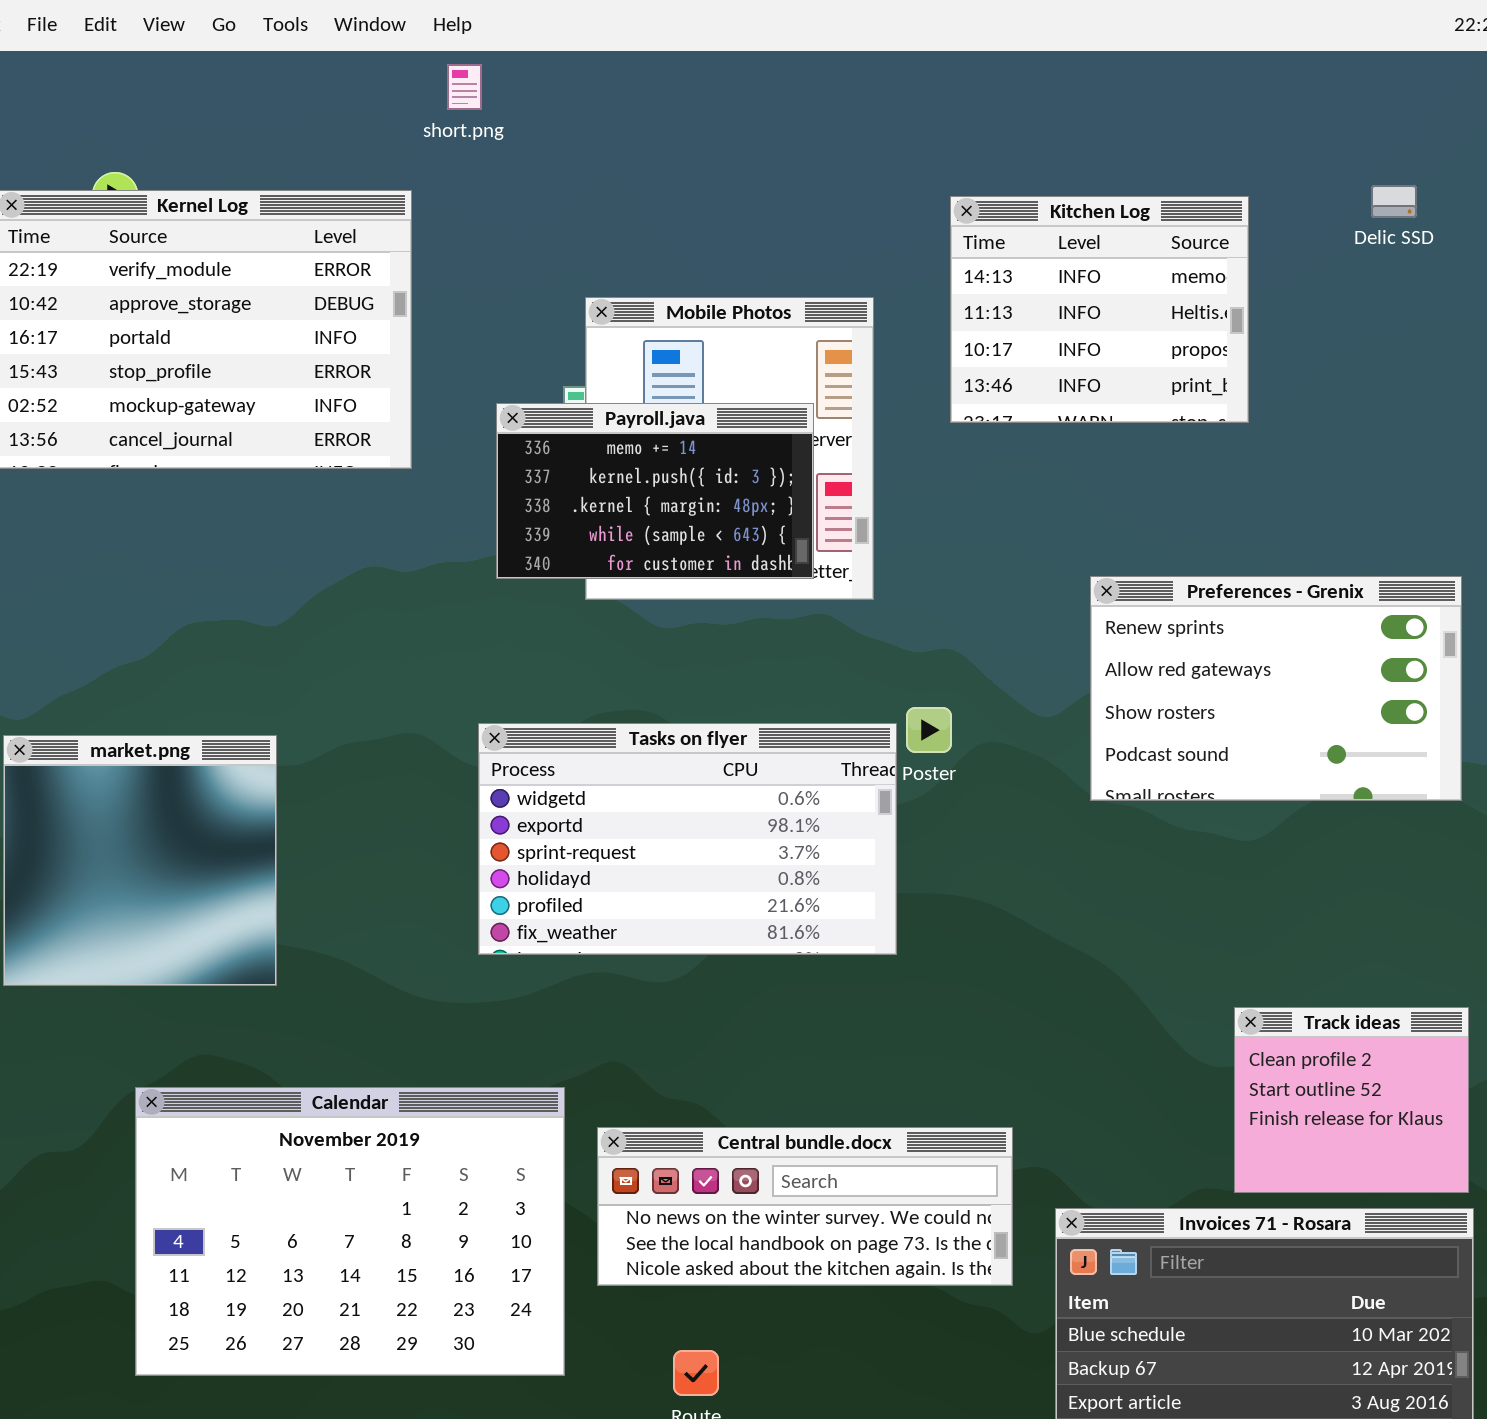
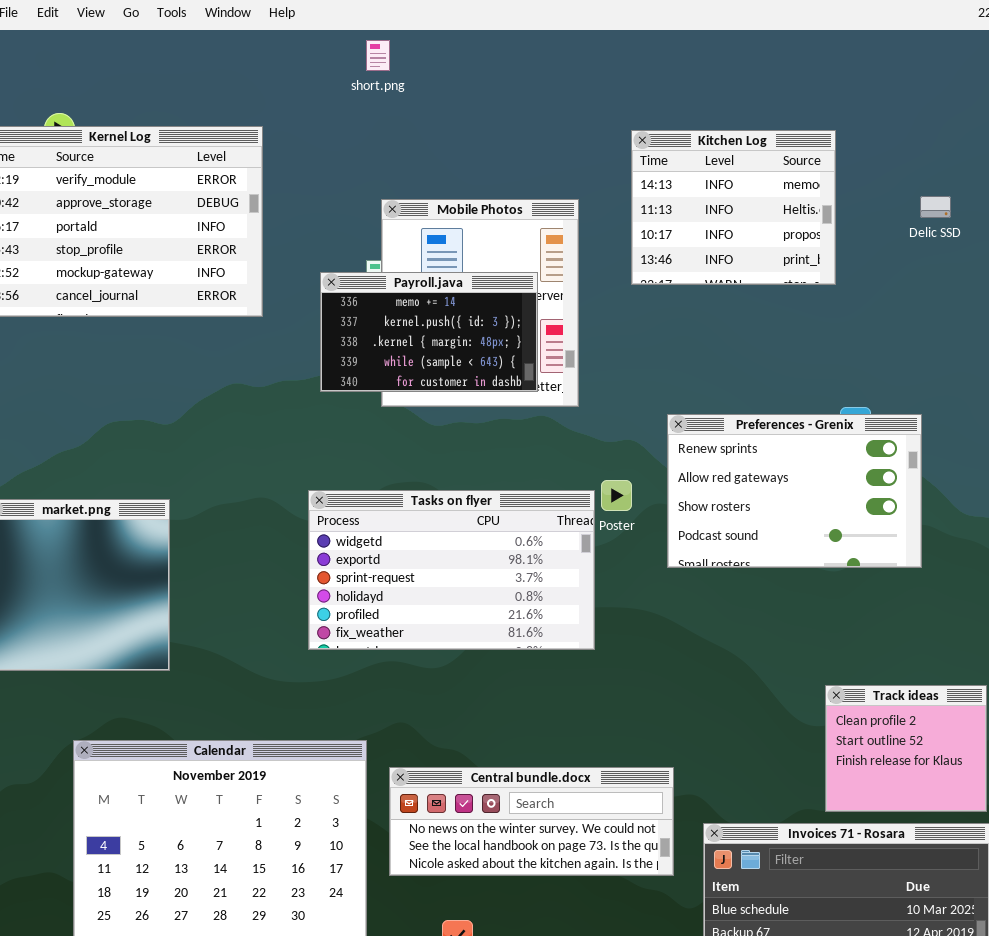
short.png: [447,64,482,110] -> [366,40,390,71], moved
Delic SSD: [1371,185,1417,218] -> [920,196,951,218], moved
Preferences - Grenix: [1090,576,1462,801] -> [667,414,922,568], moved

